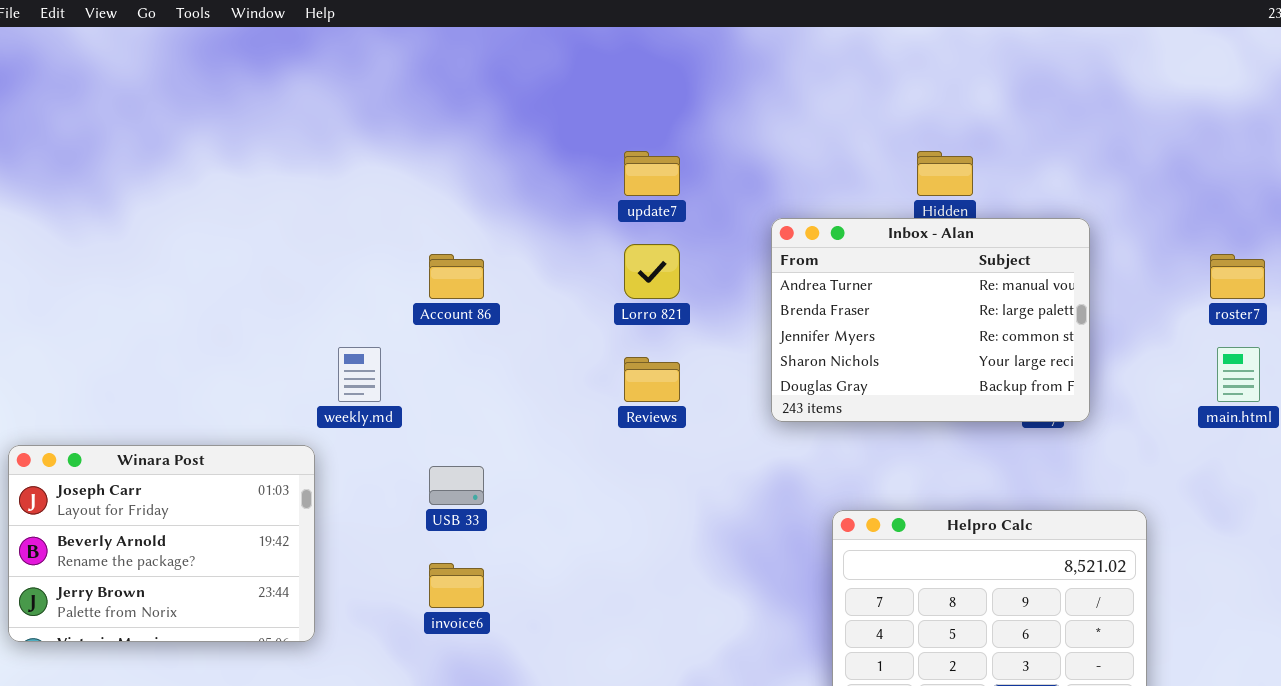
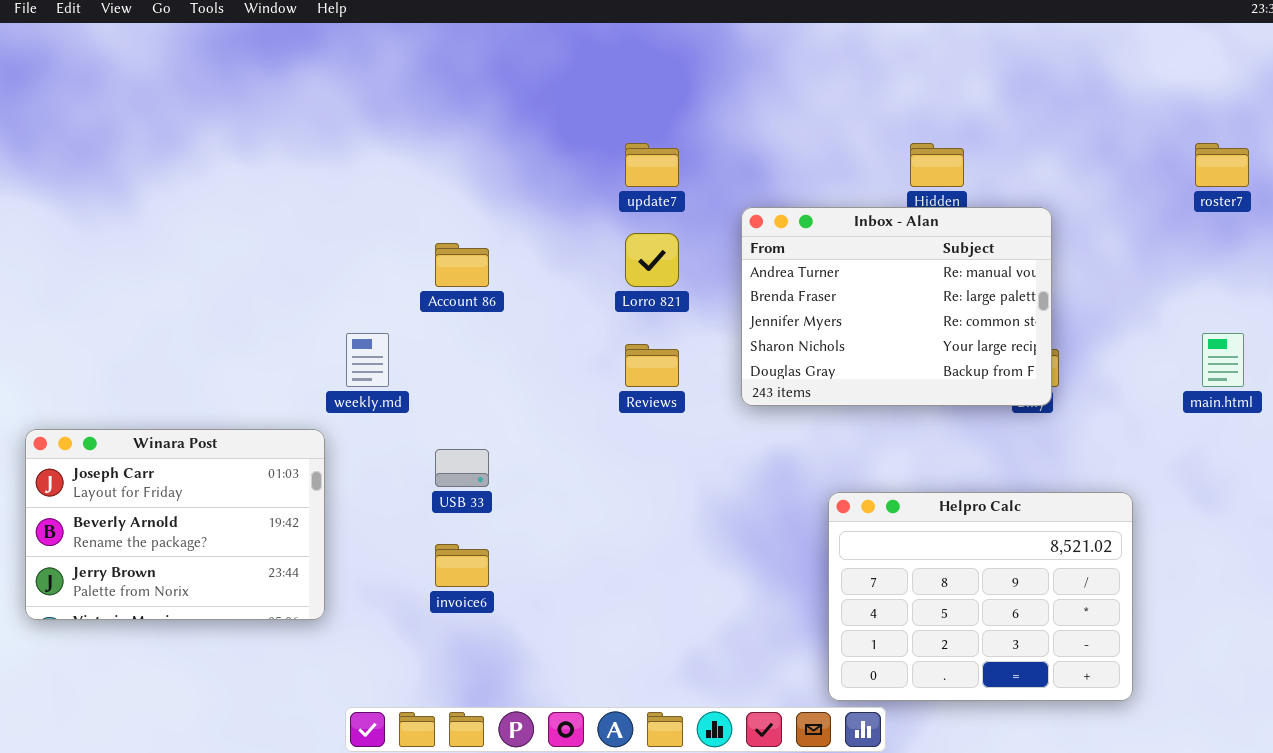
Inbox - Alan: [771,218,1090,422] -> [741,207,1052,406], moved
roster7: [1210,254,1265,299] -> [1195,143,1249,187], moved

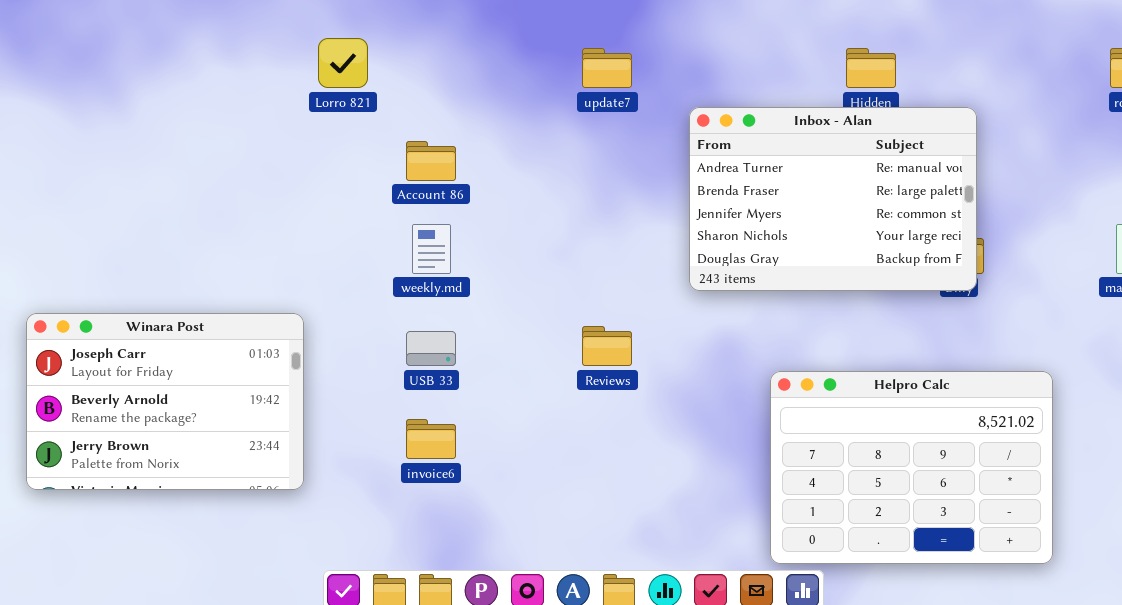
Lorro 821: [625,233,679,287] -> [318,38,368,88], moved
weekly.md: [346,333,389,387] -> [412,224,451,274], moved
Reviews: [625,344,679,387] -> [582,326,632,366], moved

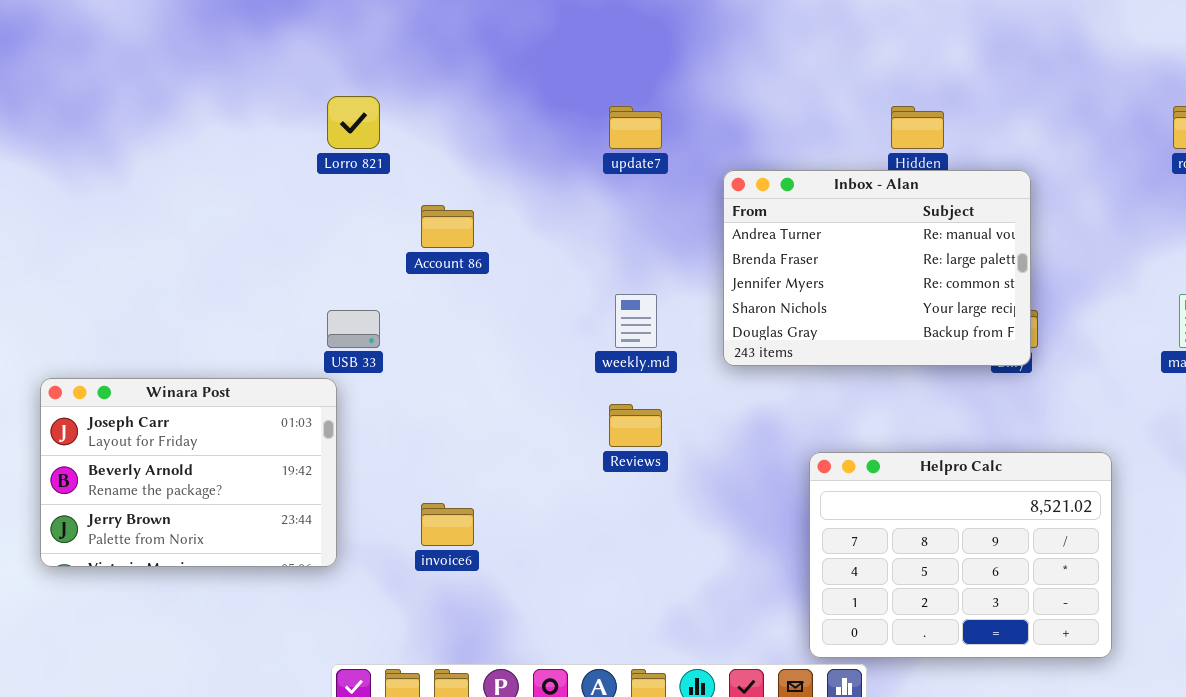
weekly.md: [412,224,451,274] -> [615,294,657,348], moved
Winara Post: [26,313,304,490] -> [40,378,337,567], moved
USB 33: [406,331,456,366] -> [327,310,380,348], moved

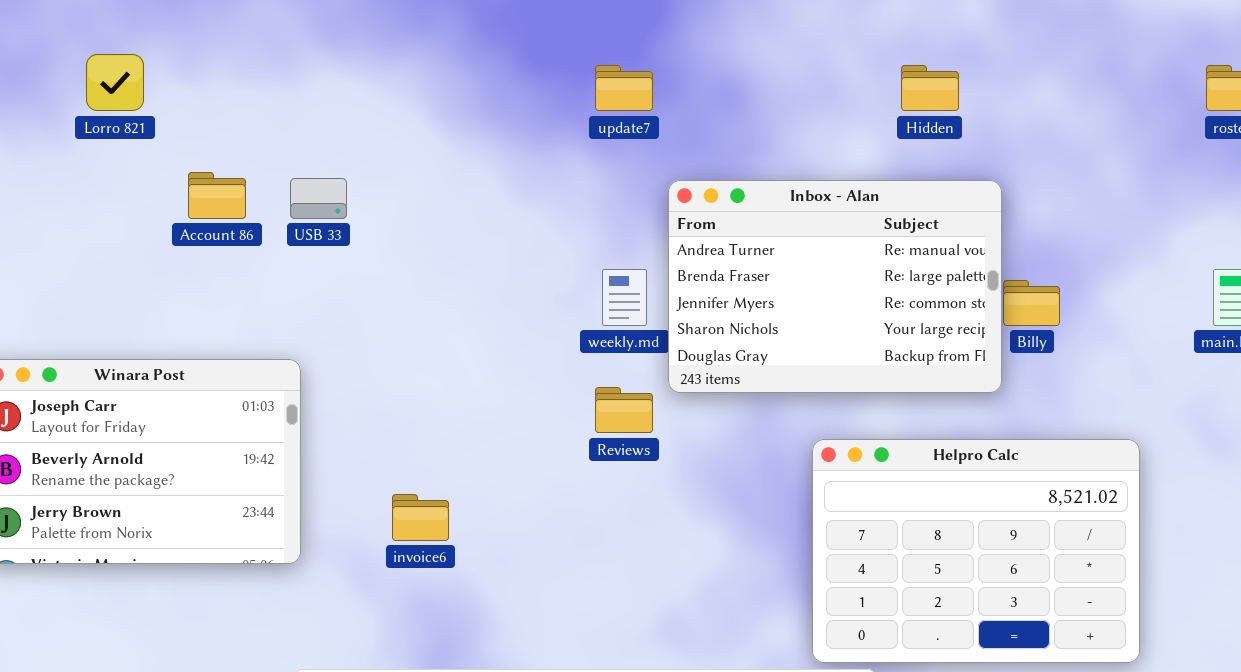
Lorro 821: [327,96,380,149] -> [86,54,144,111], moved
Inbox - Alan: [723,170,1031,366] -> [668,180,1002,393], moved
Account 86: [421,205,474,248] -> [188,172,246,219], moved
USB 33: [327,310,380,348] -> [290,178,347,219], moved

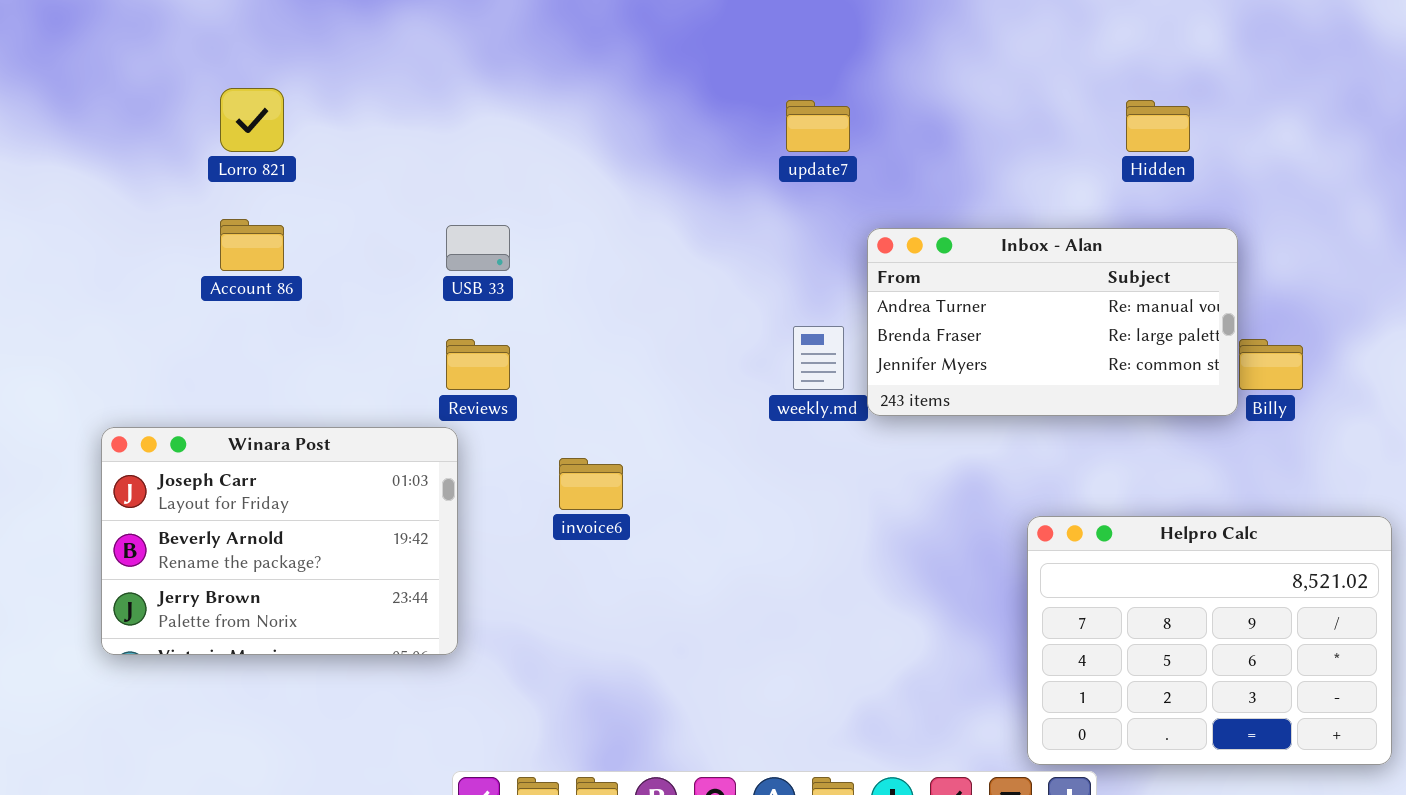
Account 86: [188,172,246,219] -> [220,219,284,271], moved
Inbox - Alan: [668,180,1002,393] -> [867,228,1238,416], resized
Reviews: [595,387,653,433] -> [446,339,510,390], moved
invoice6: [392,494,449,541] -> [559,458,623,510], moved

